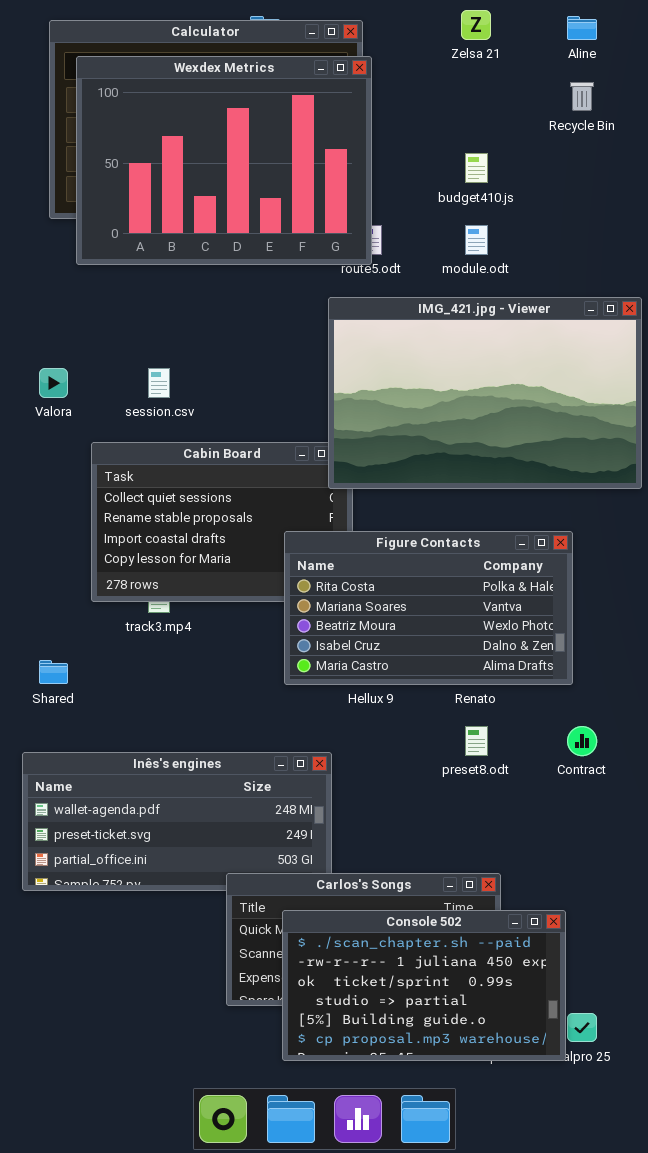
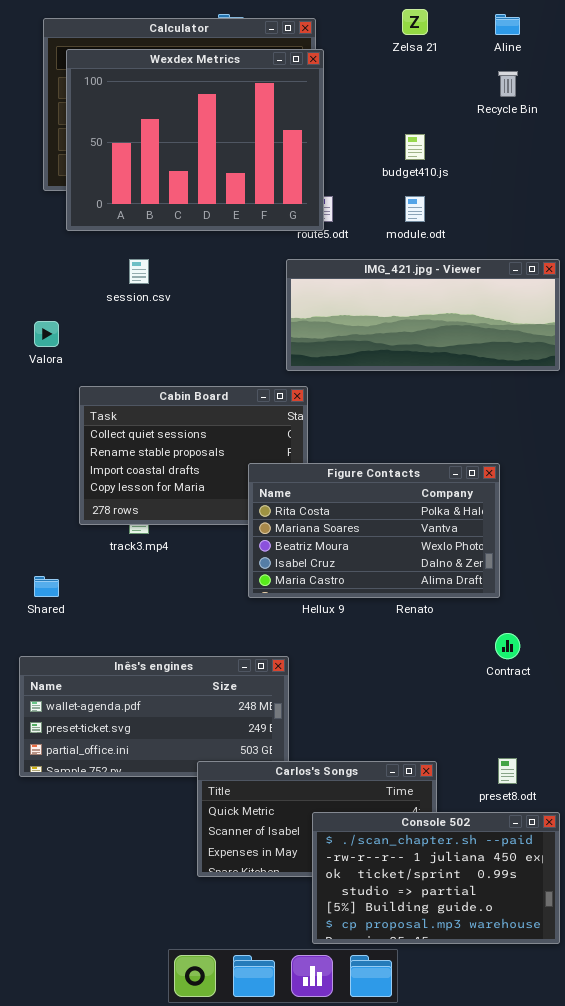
IMG_421.jpg - Viewer: [328,297,642,489] -> [286,259,560,371], resized
session.csv: [148,368,170,398] -> [129,259,149,284], moved
preset8.odt: [465,726,488,756] -> [498,758,517,784], moved
Console 502: [282,910,566,1061] -> [312,812,560,944], moved

